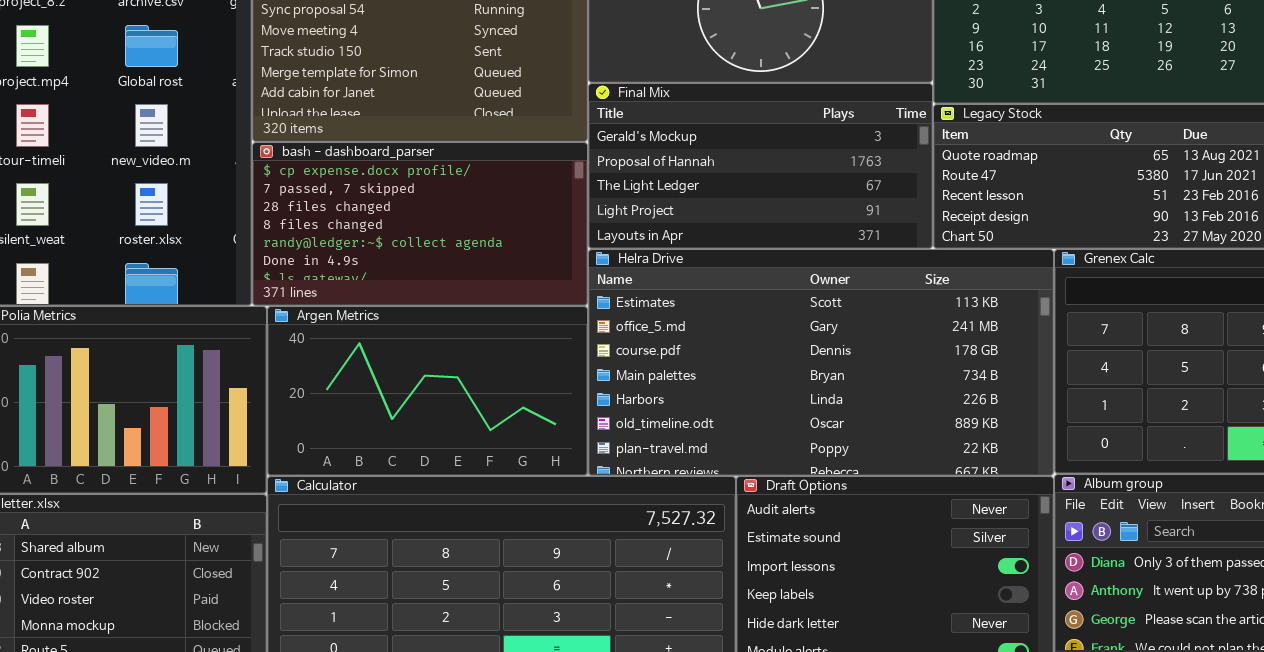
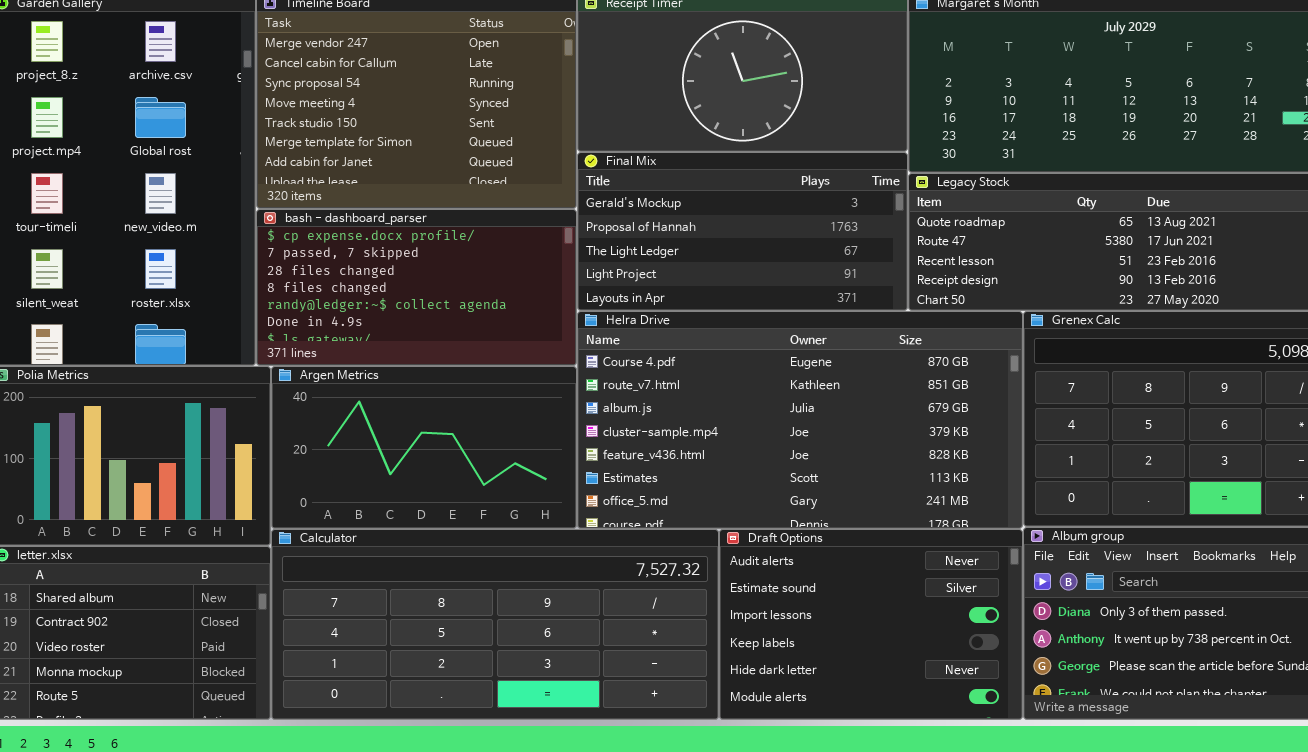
Helra Drive: [588,249,1054,476] -> [577,311,1023,529], scrolled up 5 rows

